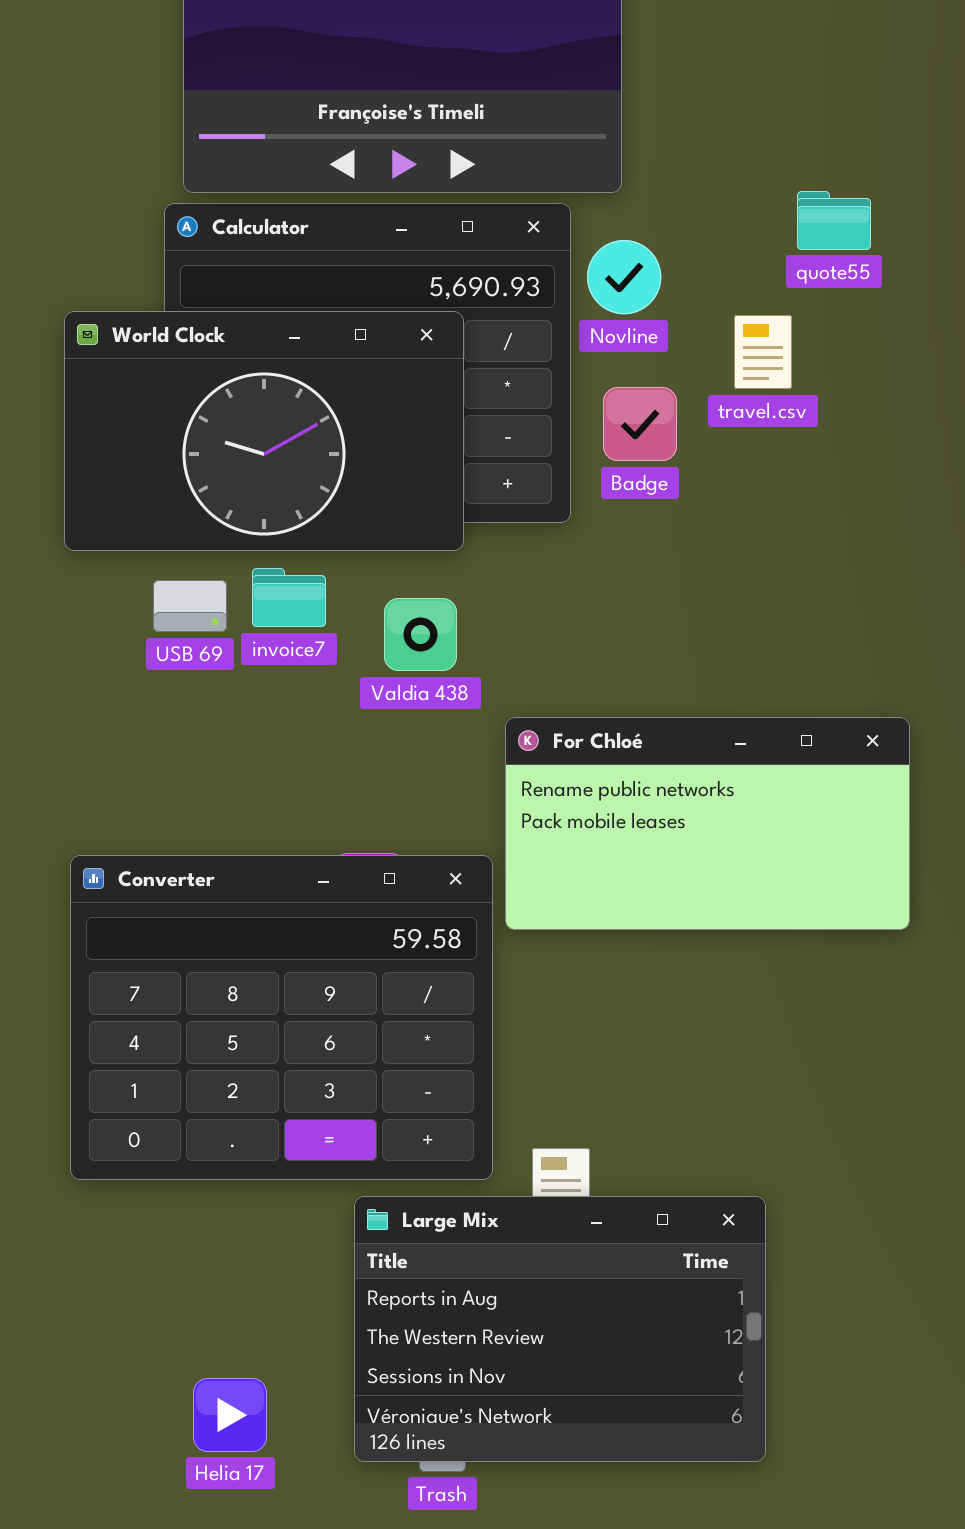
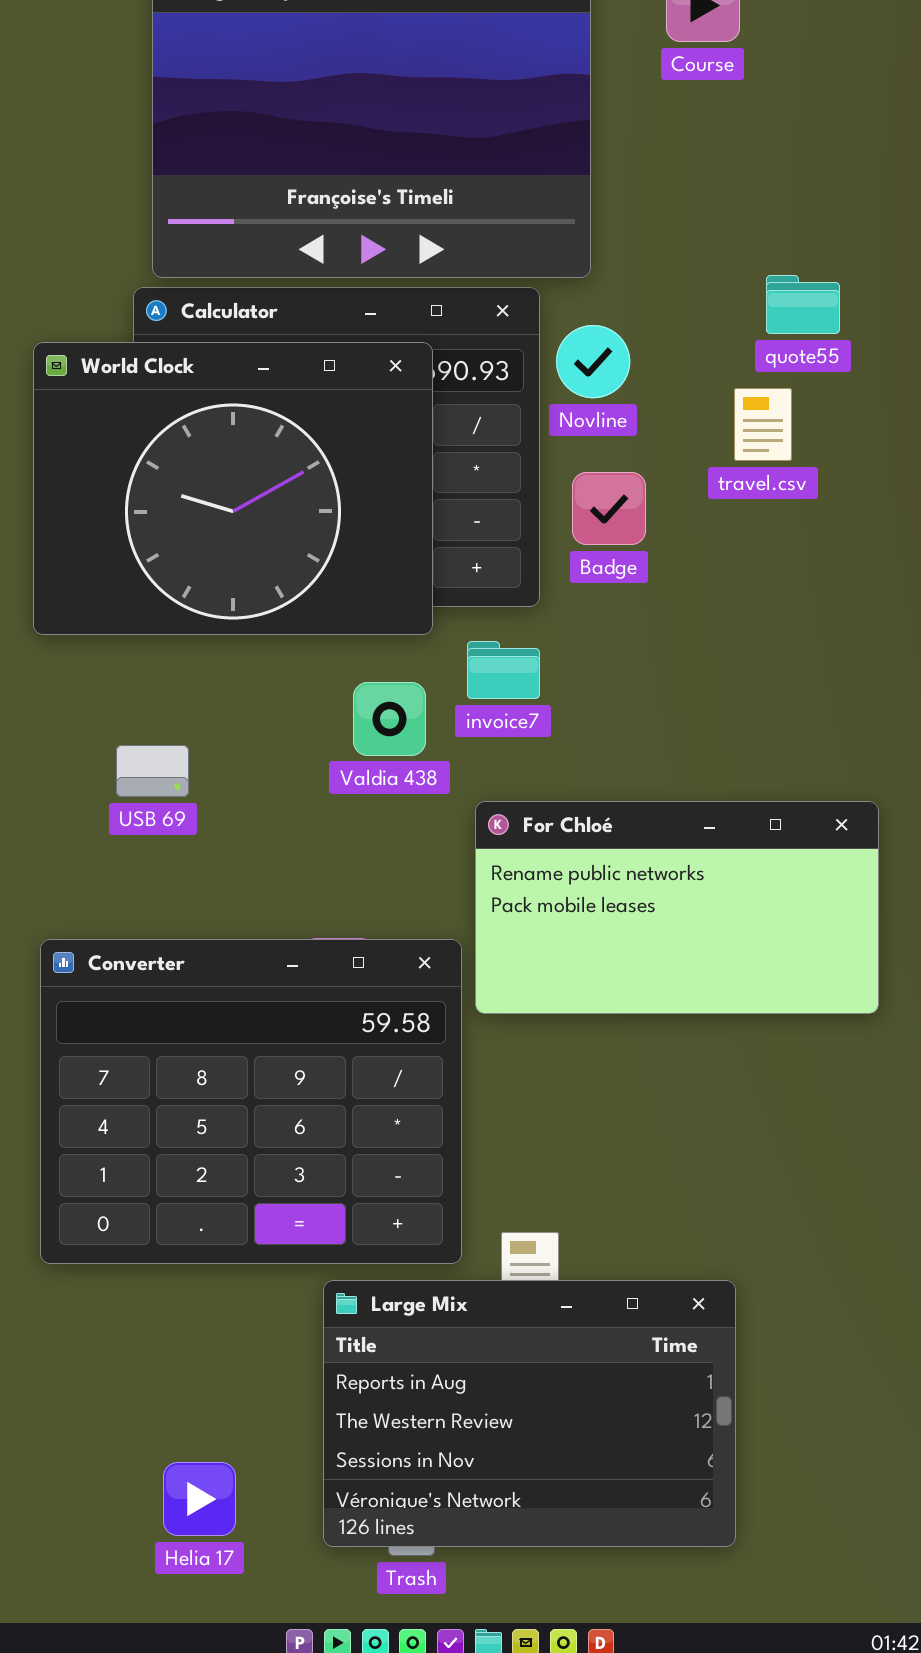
World Clock: [64,311,464,551] -> [33,342,433,635], resized
travel.csv: [734,315,792,389] -> [734,388,792,461], moved
invoice7: [252,568,326,627] -> [467,641,540,699], moved
USB 69: [153,580,227,632] -> [116,745,189,797], moved

